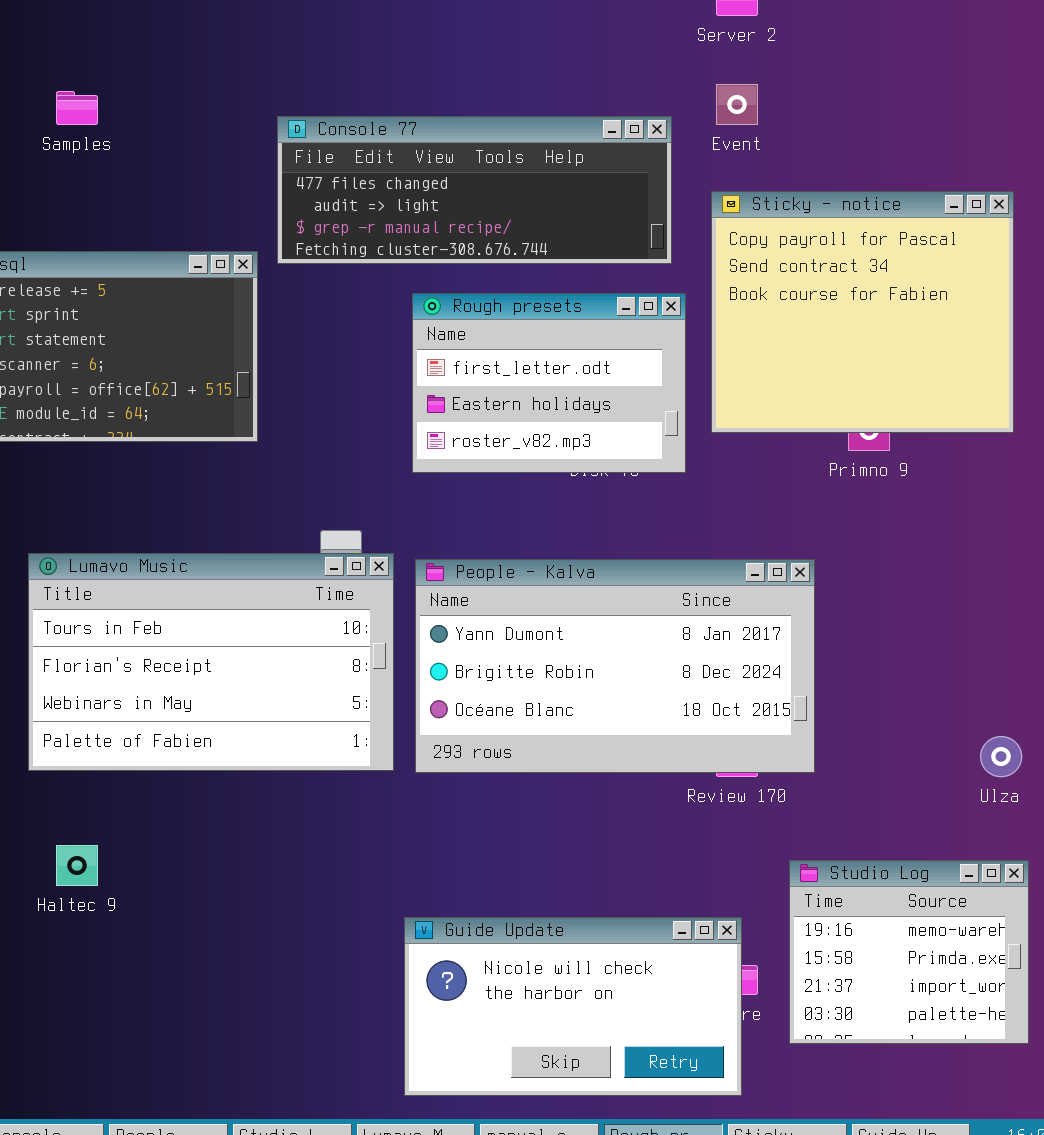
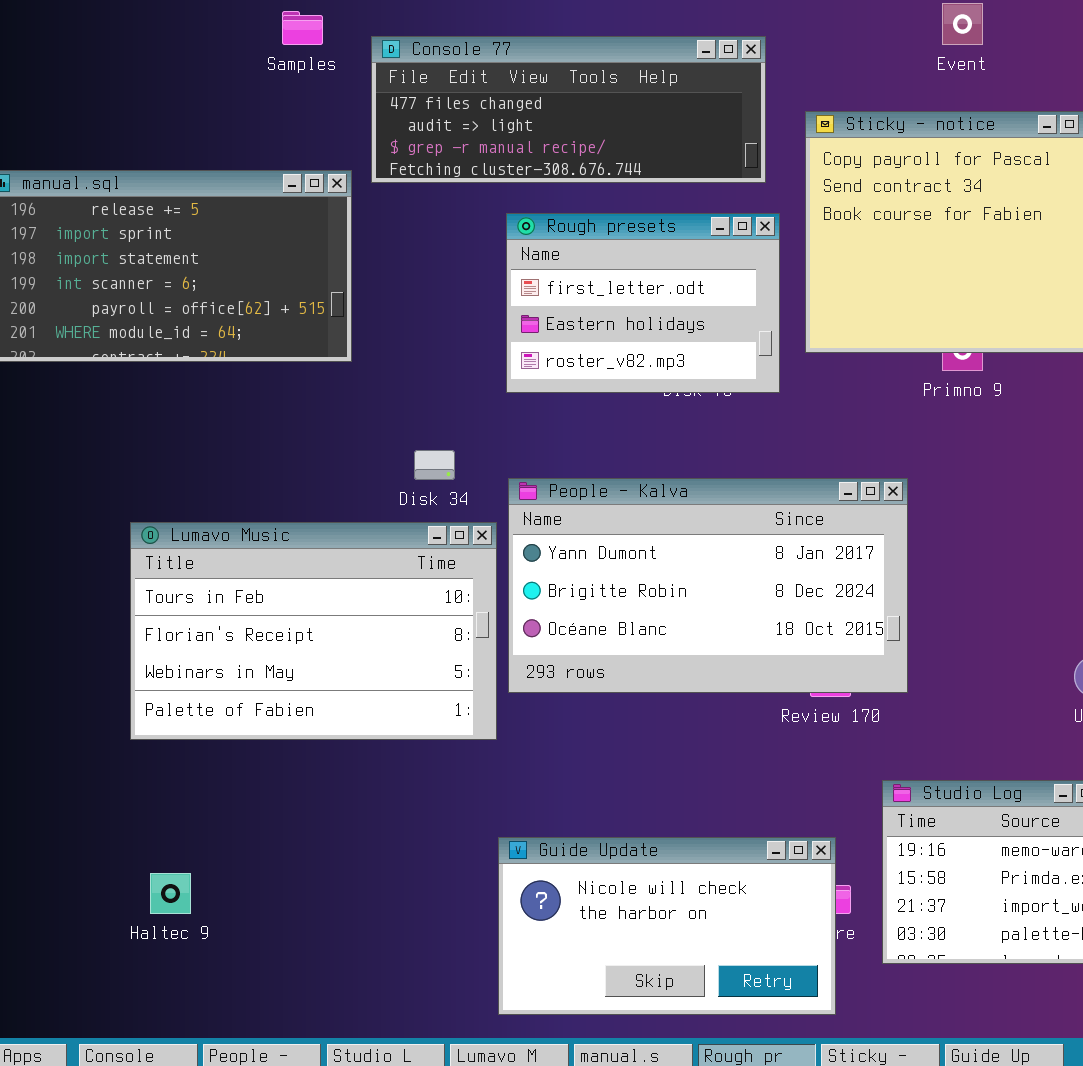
Event: [716,84,758,125] -> [942,3,983,45], moved
Samples: [56,91,98,125] -> [282,11,323,45], moved
Lumavo Music: [28,553,394,771] -> [130,522,497,740], moved
Haltec 9: [56,845,98,886] -> [150,873,191,914], moved

